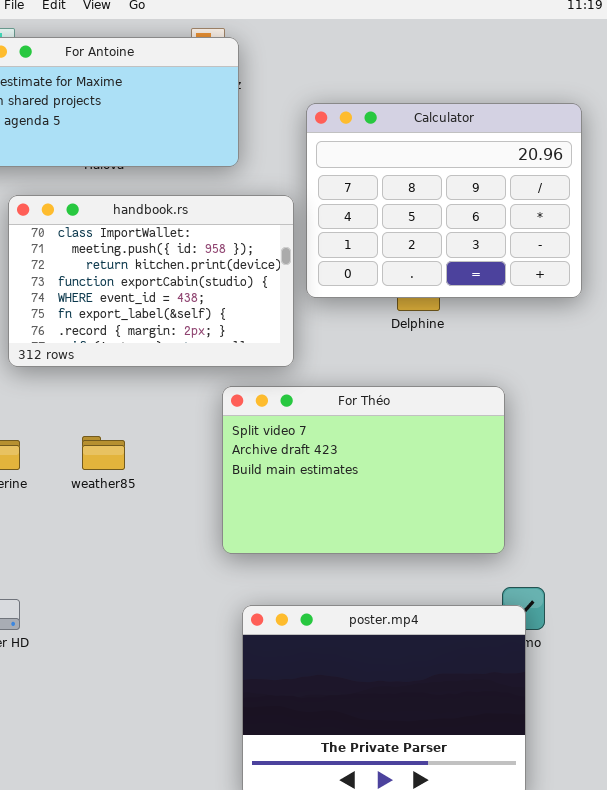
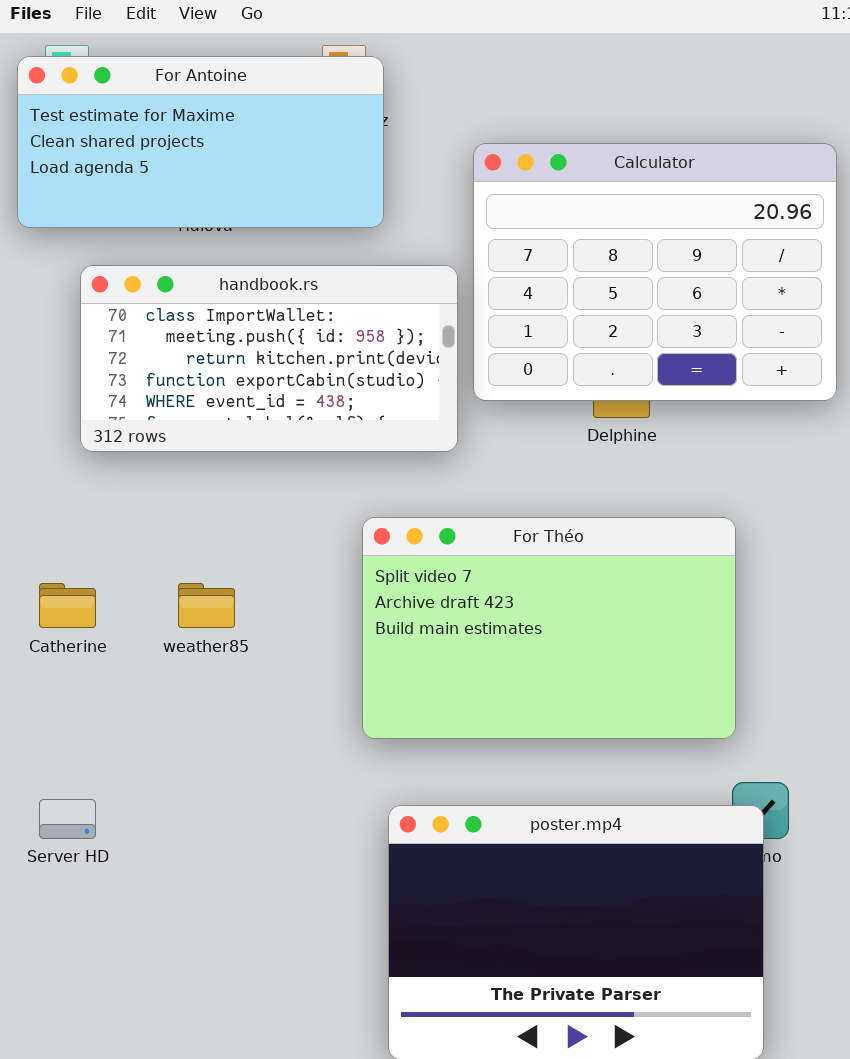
handbook.rs: [8,195,294,367] -> [80,265,458,452], resized

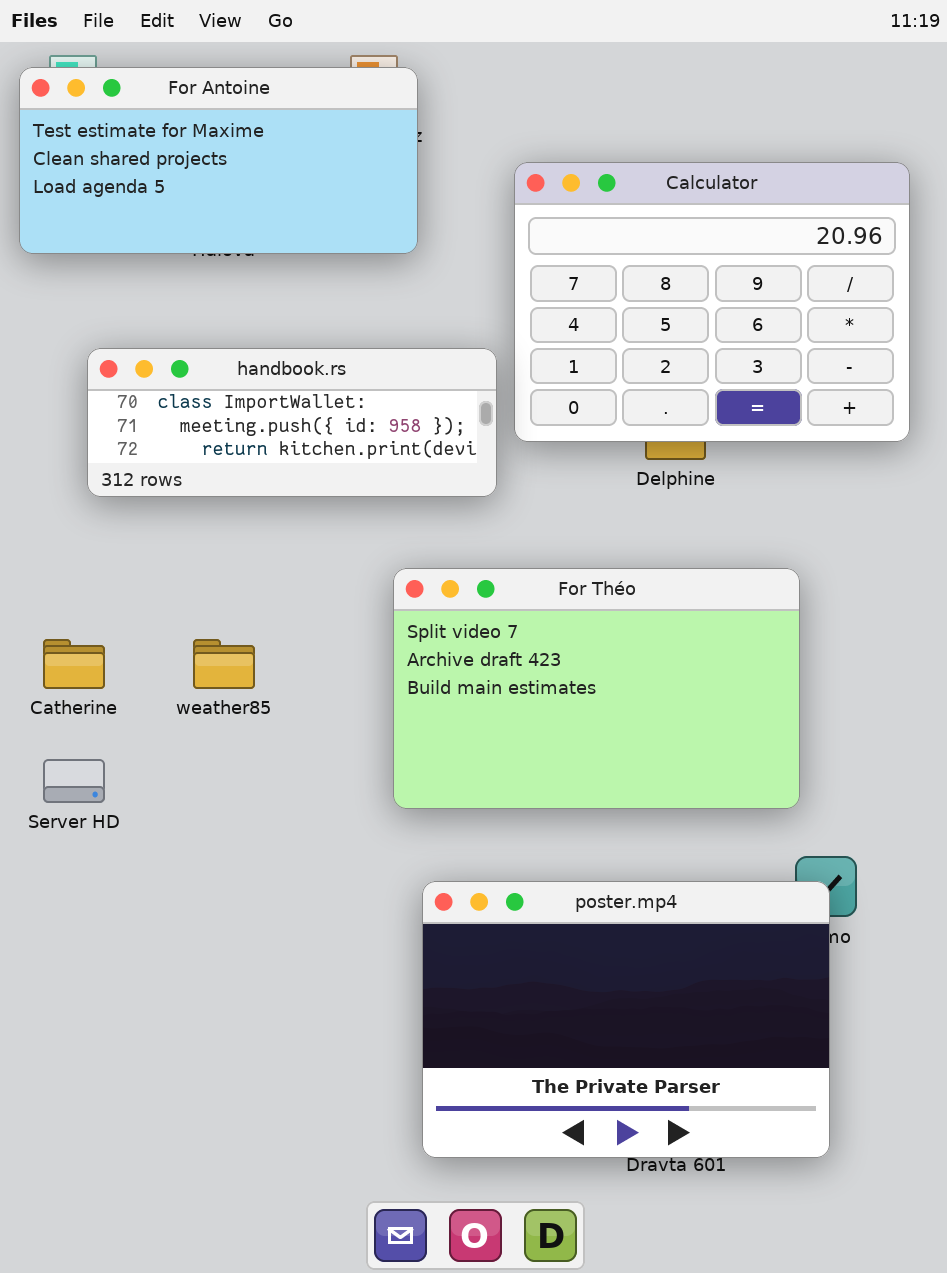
handbook.rs: [80,265,458,452] -> [87,348,497,497], resized
Server HD: [39,799,96,839] -> [43,759,105,803], moved

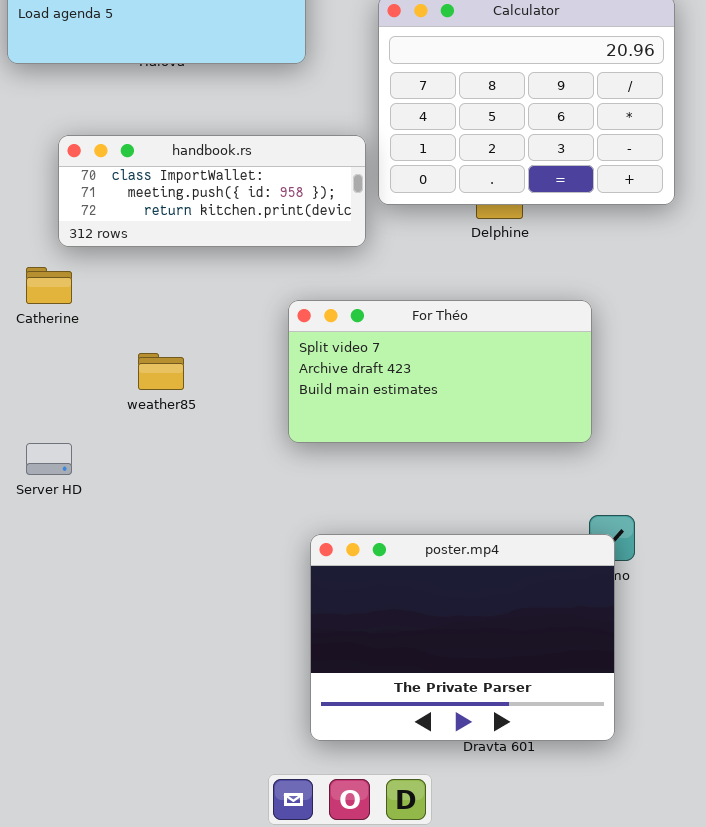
For Théo: [393,568,800,809] -> [288,300,592,443], resized
Catherine: [43,639,105,689] -> [26,267,72,304], moved

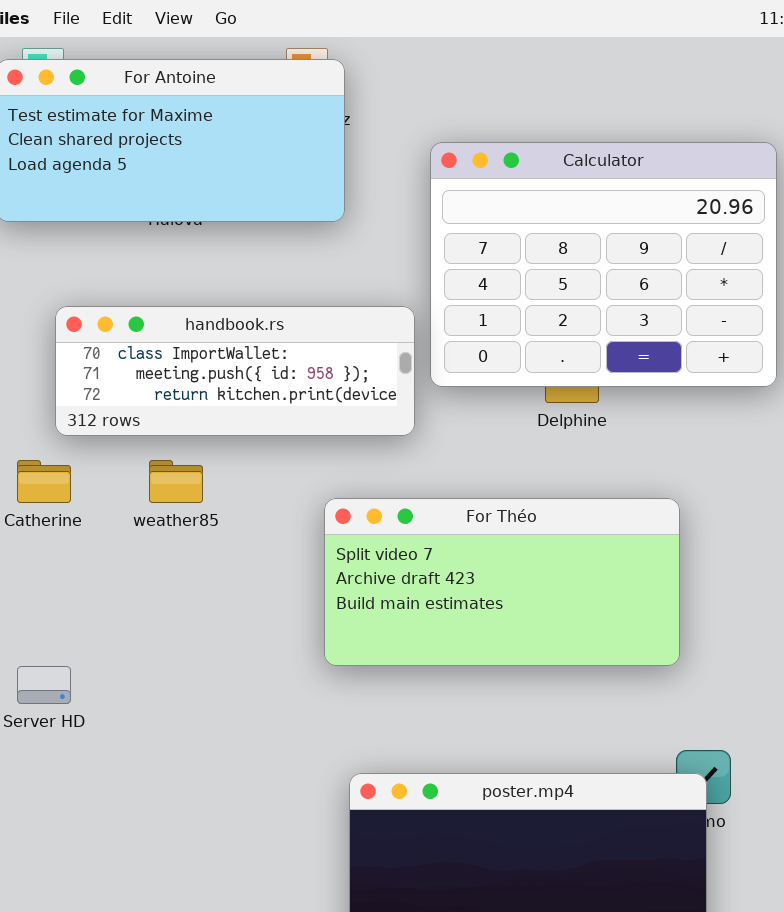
weather85: [138,353,184,390] -> [149,460,203,503], moved

